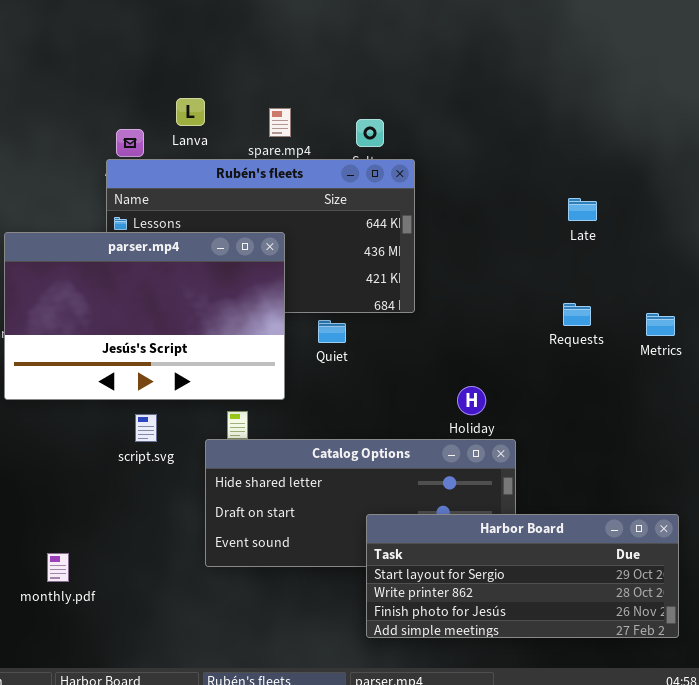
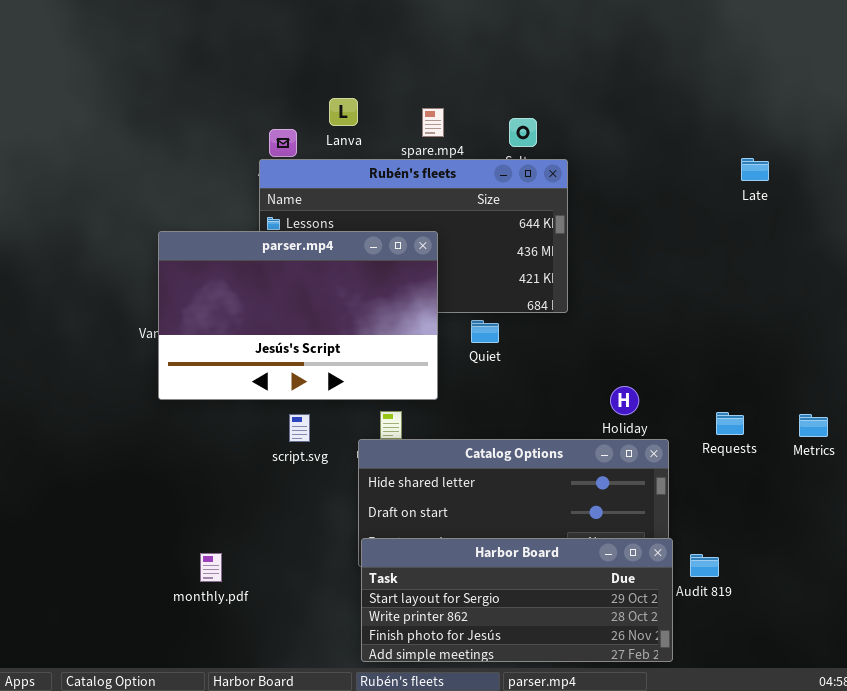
Late: [568,198,597,221] -> [741,158,769,181], moved
Requests: [563,303,591,326] -> [716,412,744,435], moved
Metrics: [646,313,675,336] -> [799,414,828,437], moved
Harbor Board: [366,514,679,638] -> [361,538,673,662], moved

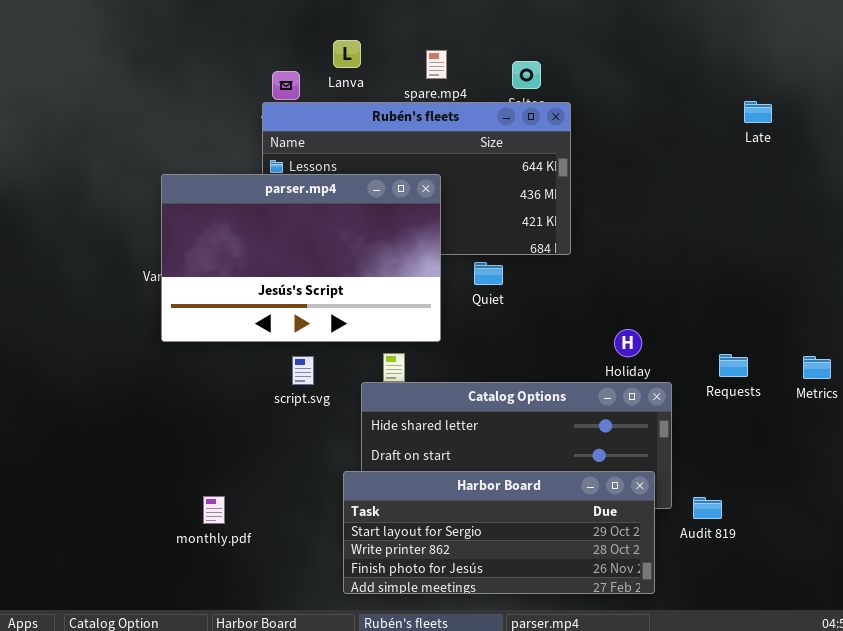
Harbor Board: [361,538,673,662] -> [343,471,655,594], moved

